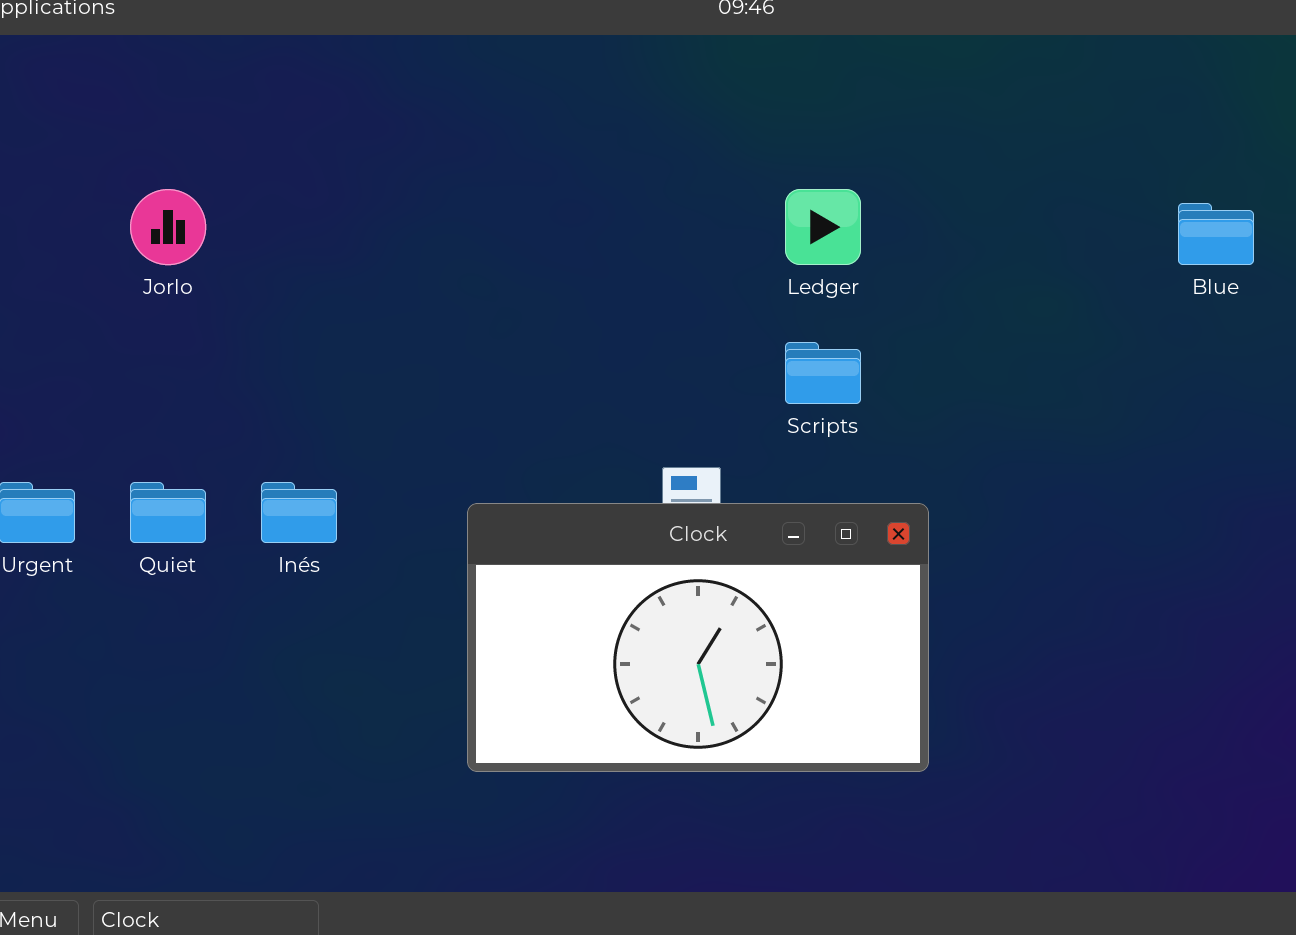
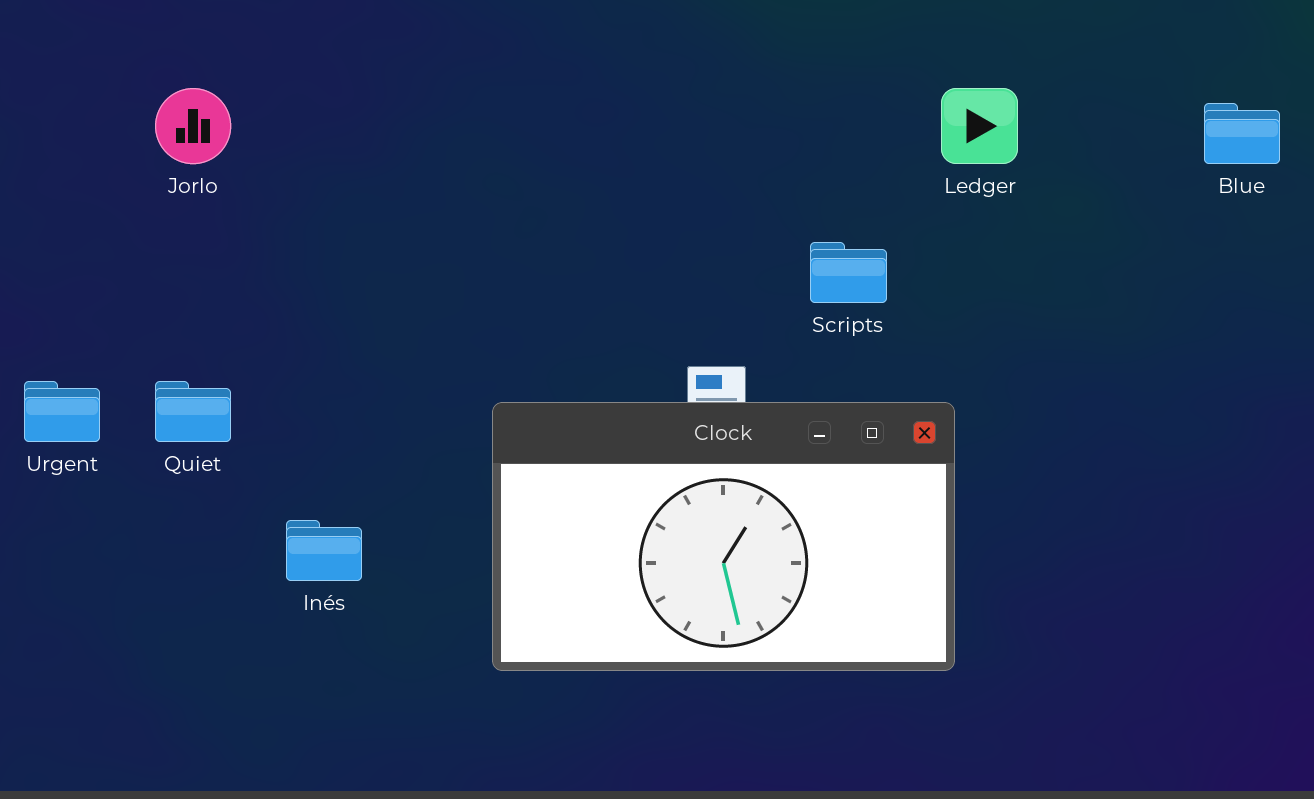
Ledger: [785,189,861,265] -> [941,88,1018,164], moved
Inés: [261,482,337,543] -> [286,520,362,581], moved

